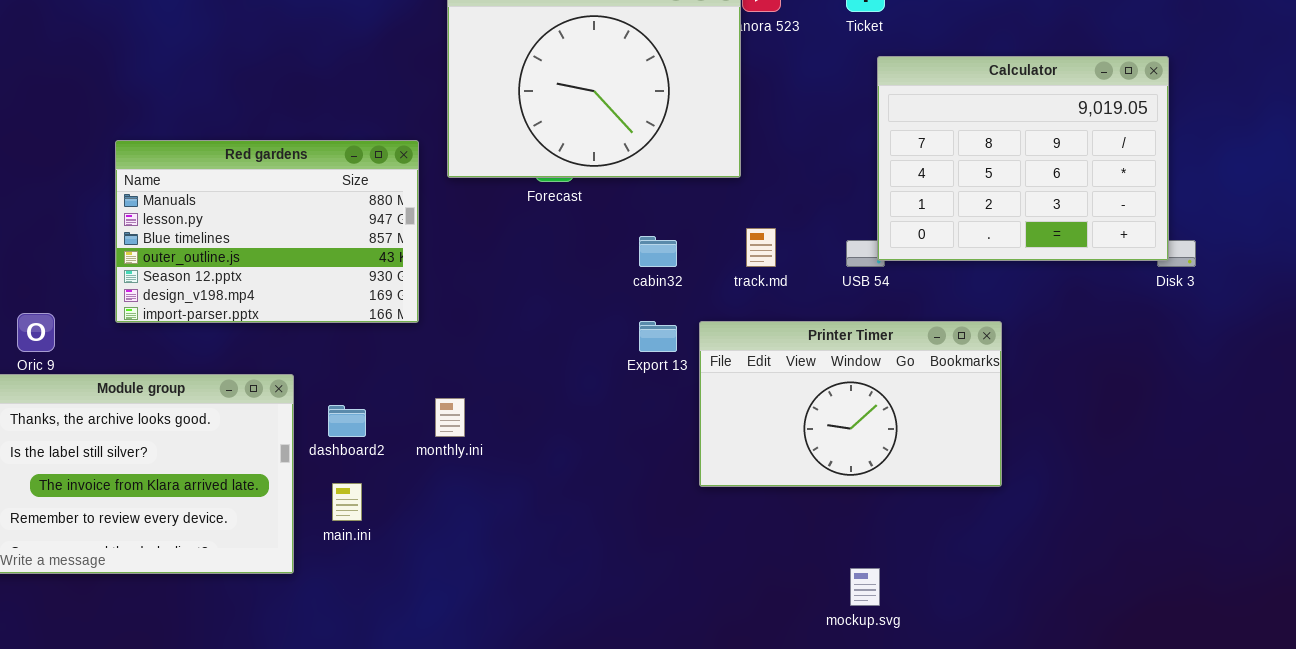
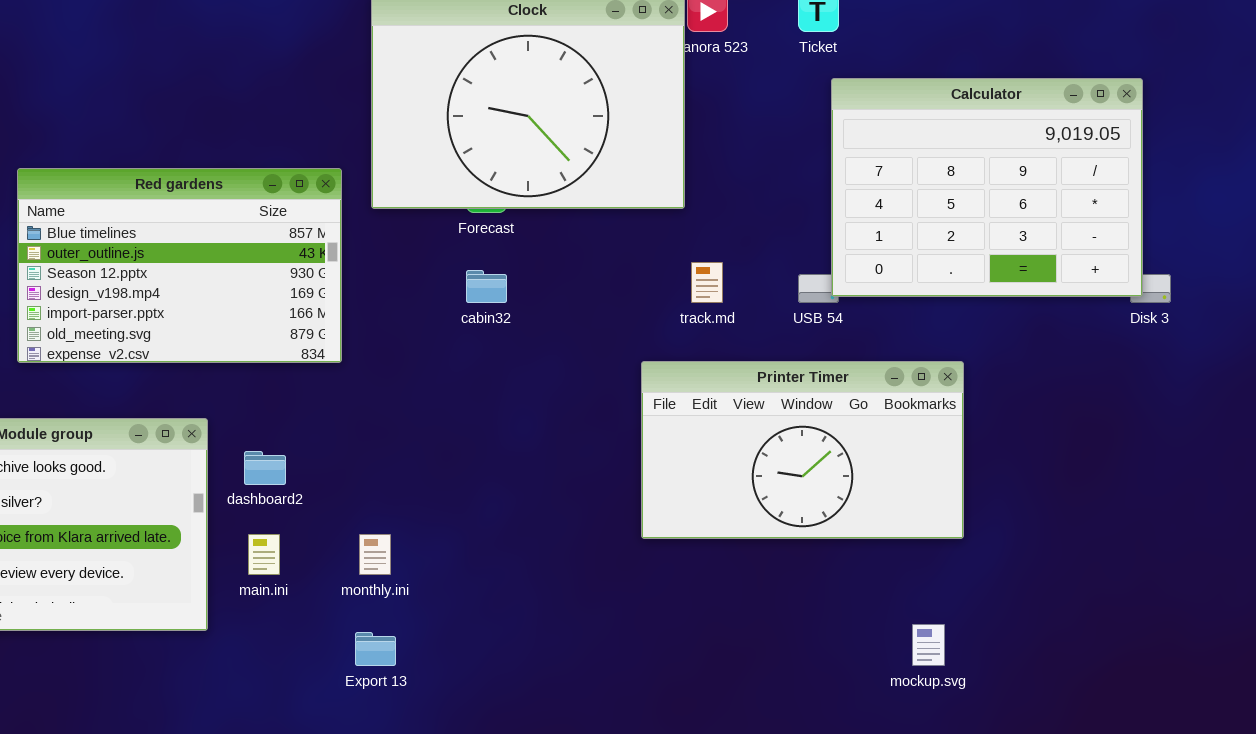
Red gardens: [115,140,419,323] -> [17,168,342,363], scrolled down 2 rows
cabin32: [639,236,677,267] -> [466,270,507,303], moved
Export 13: [639,321,677,352] -> [355,632,396,666], moved
monthly.ini: [435,398,465,437] -> [359,534,391,575], moved
mockup.svg: [850,568,880,606] -> [912,624,945,666], moved

